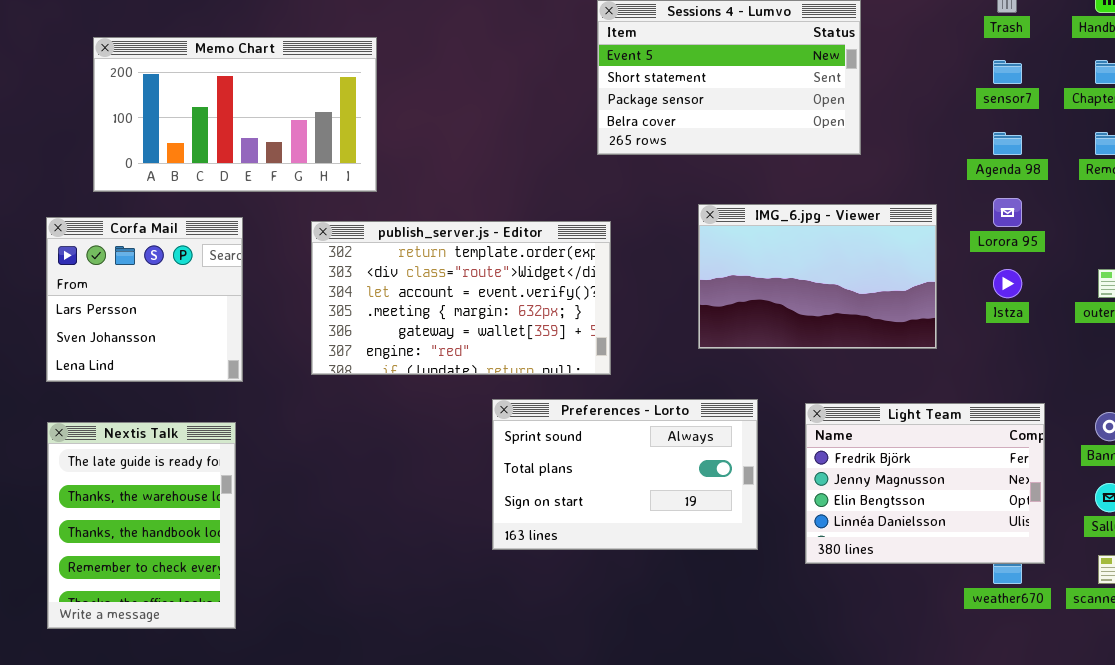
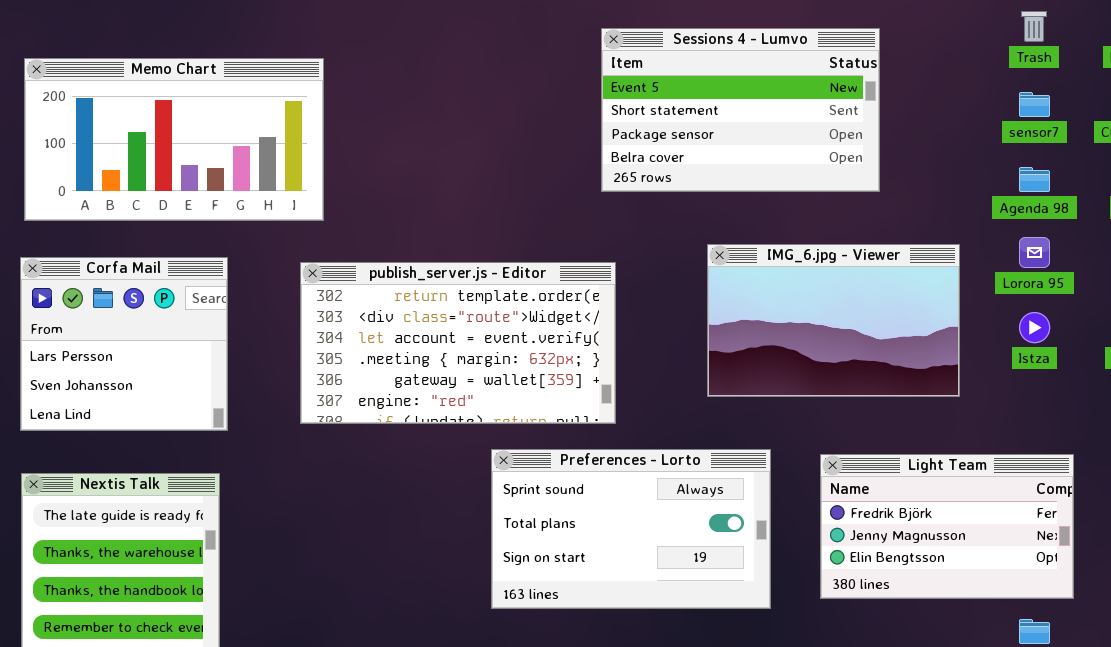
Memo Chart: [93,37,377,192] -> [24,58,324,221], moved
Light Team: [805,403,1045,564] -> [820,454,1074,599], resized

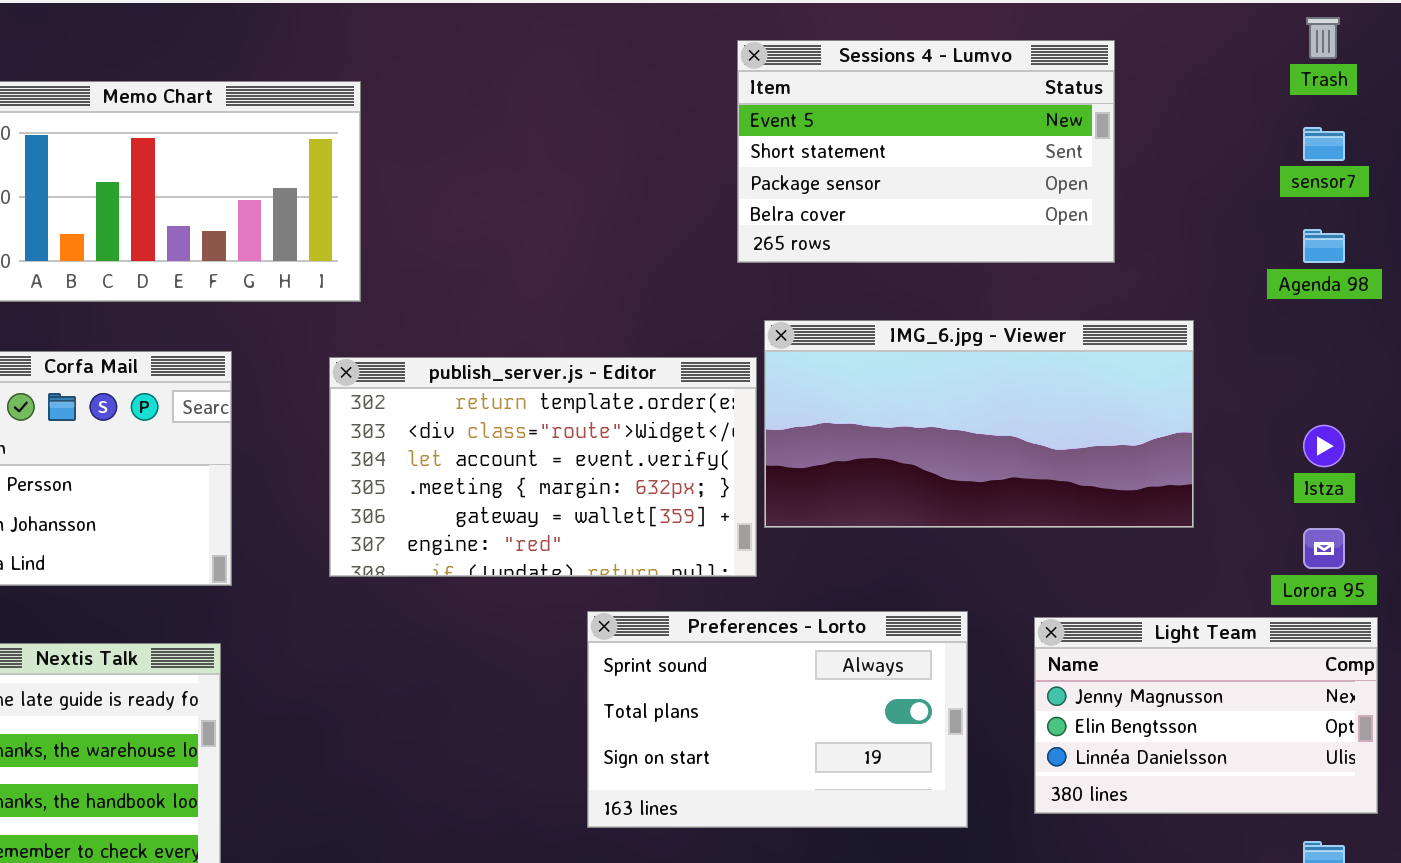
Lorora 95: [1019,237,1050,268] -> [1303,528,1345,569], moved
IMG_6.jpg - Viewer: [707,244,960,397] -> [764,320,1194,528], moved, resized
Light Team: [820,454,1074,599] -> [1034,617,1378,814], scrolled down 1 row

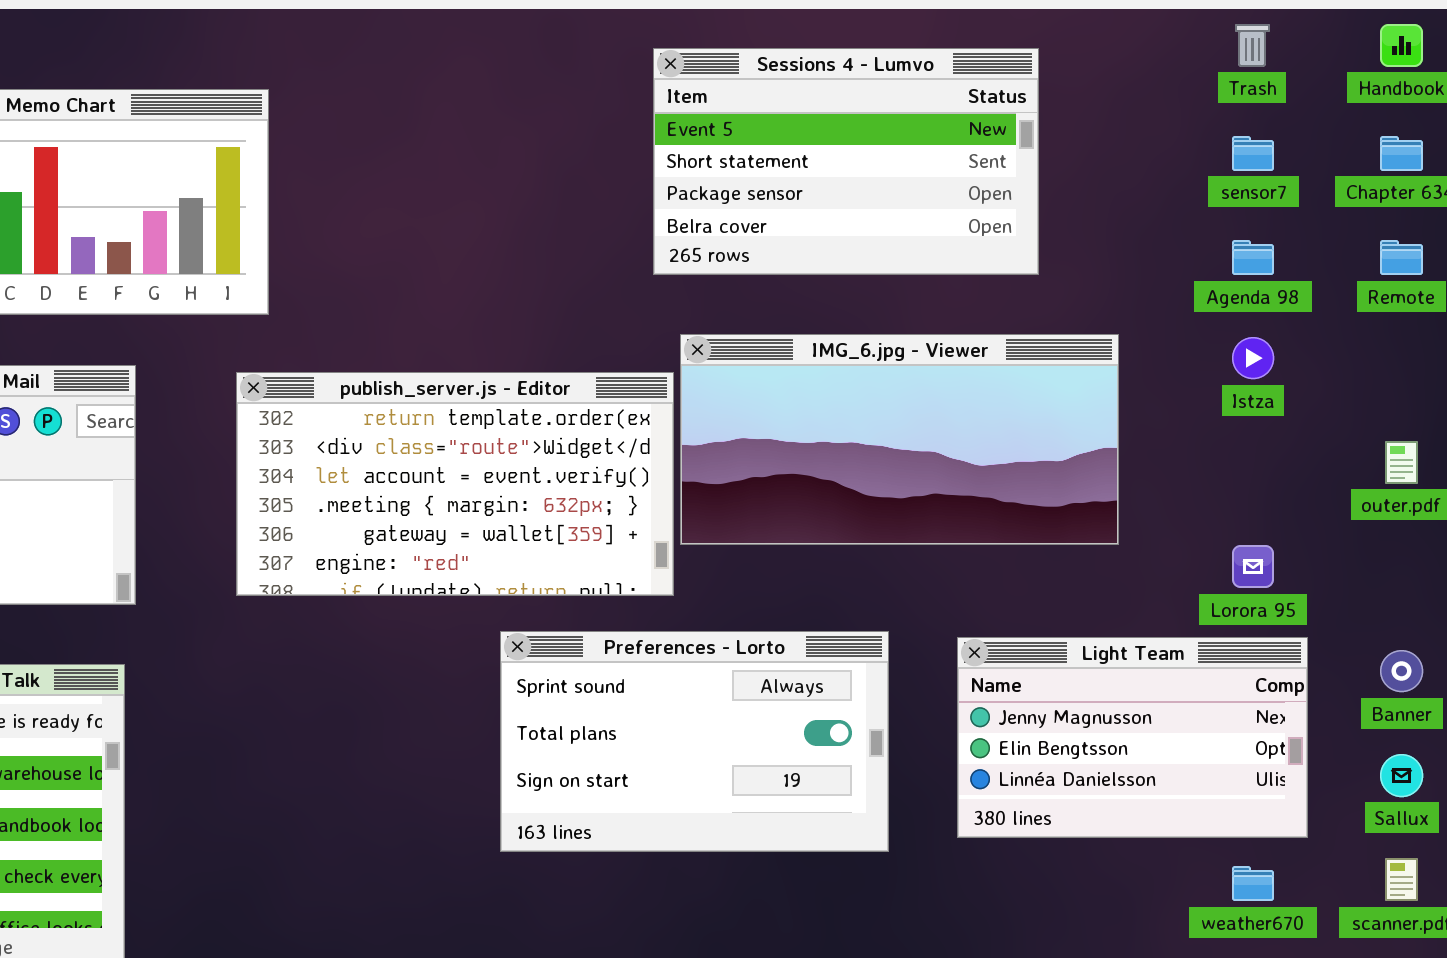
Istza: [1303,425,1345,467] -> [1232,337,1274,379], moved

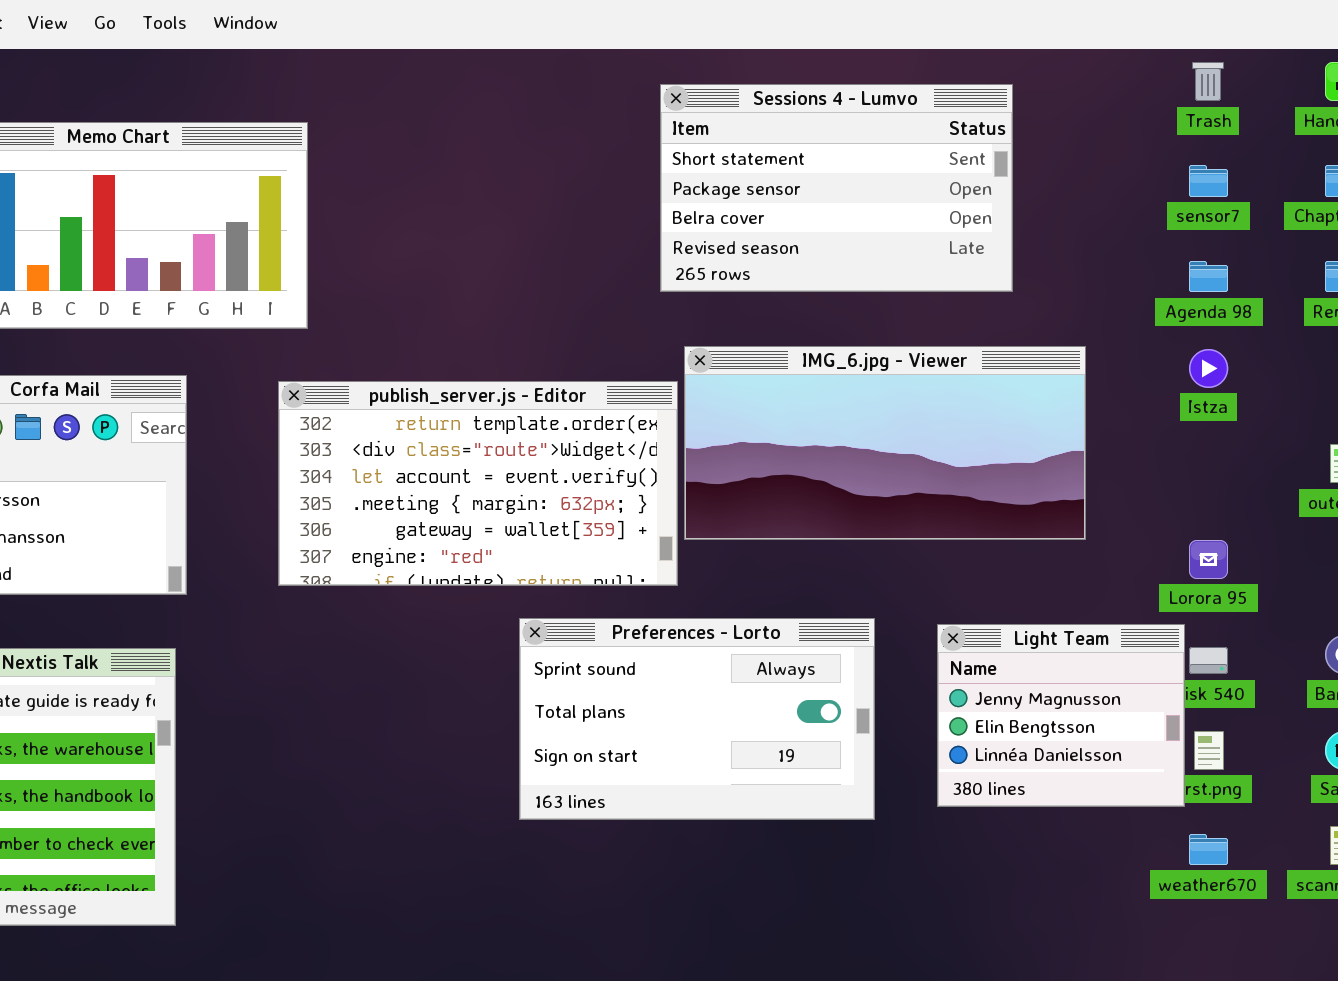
Sessions 4 - Lumvo: [653,48,1039,275] -> [660,84,1013,292], scrolled down 1 row
Light Team: [957,637,1308,838] -> [937,624,1185,807], resized

